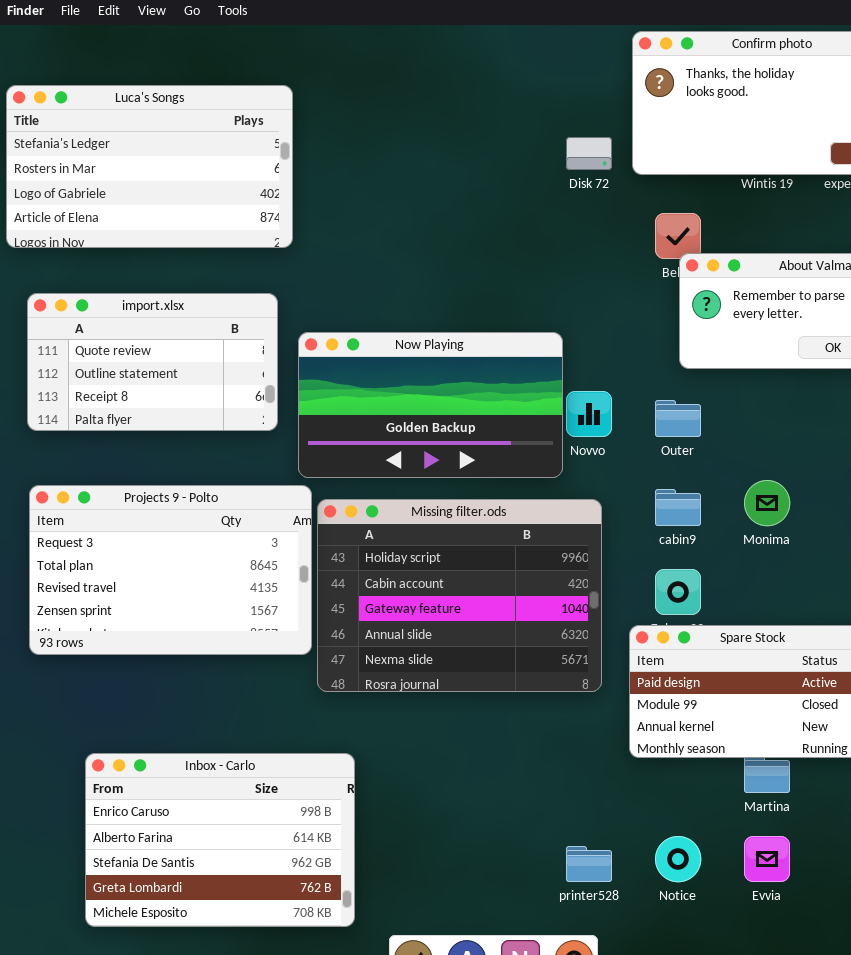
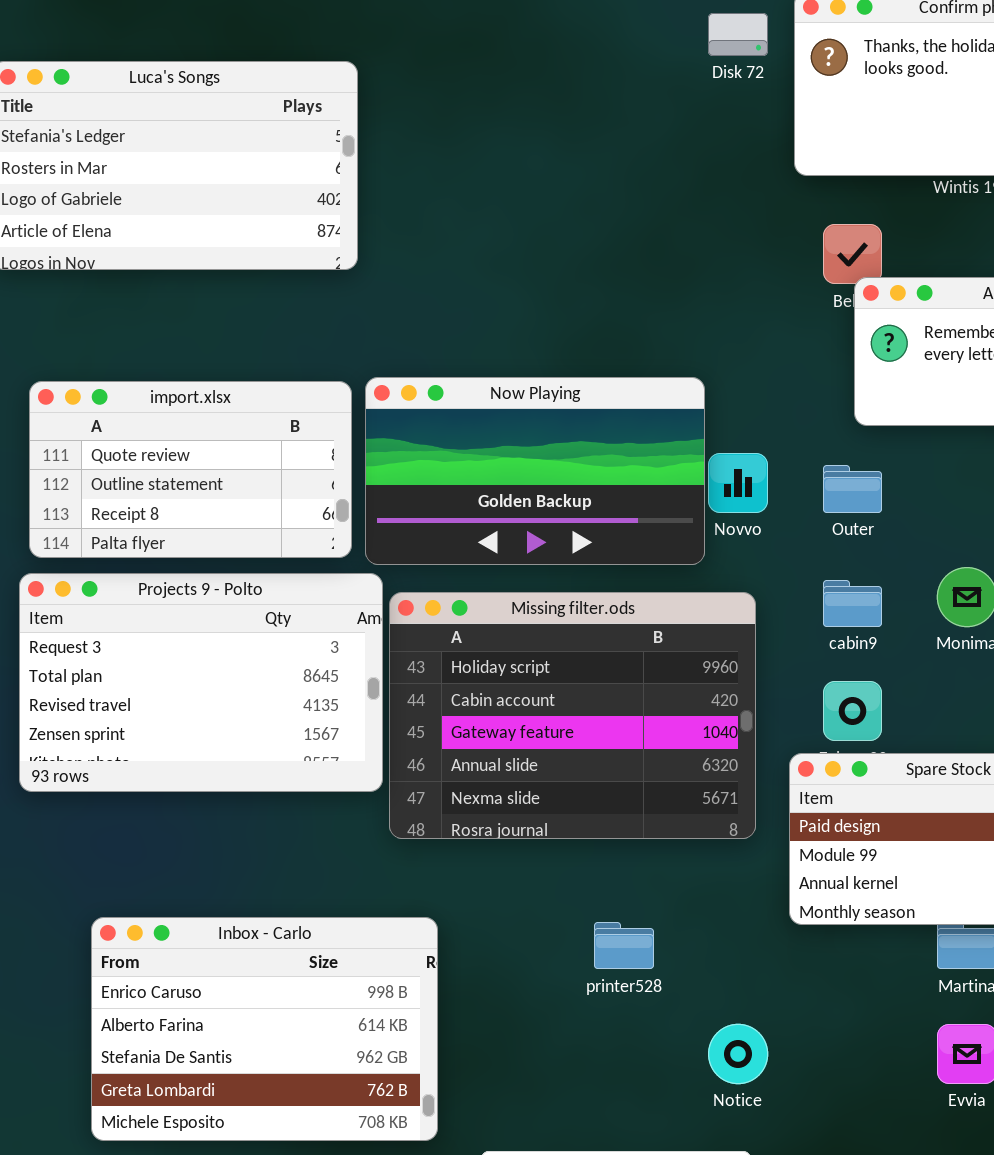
Disk 72: [566,137,612,170] -> [708,13,768,56], moved
import.xlsx: [27,293,278,431] -> [29,381,352,558], moved
Notice: [655,836,701,882] -> [708,1024,768,1084], moved
printer528: [566,846,612,882] -> [594,922,654,969], moved

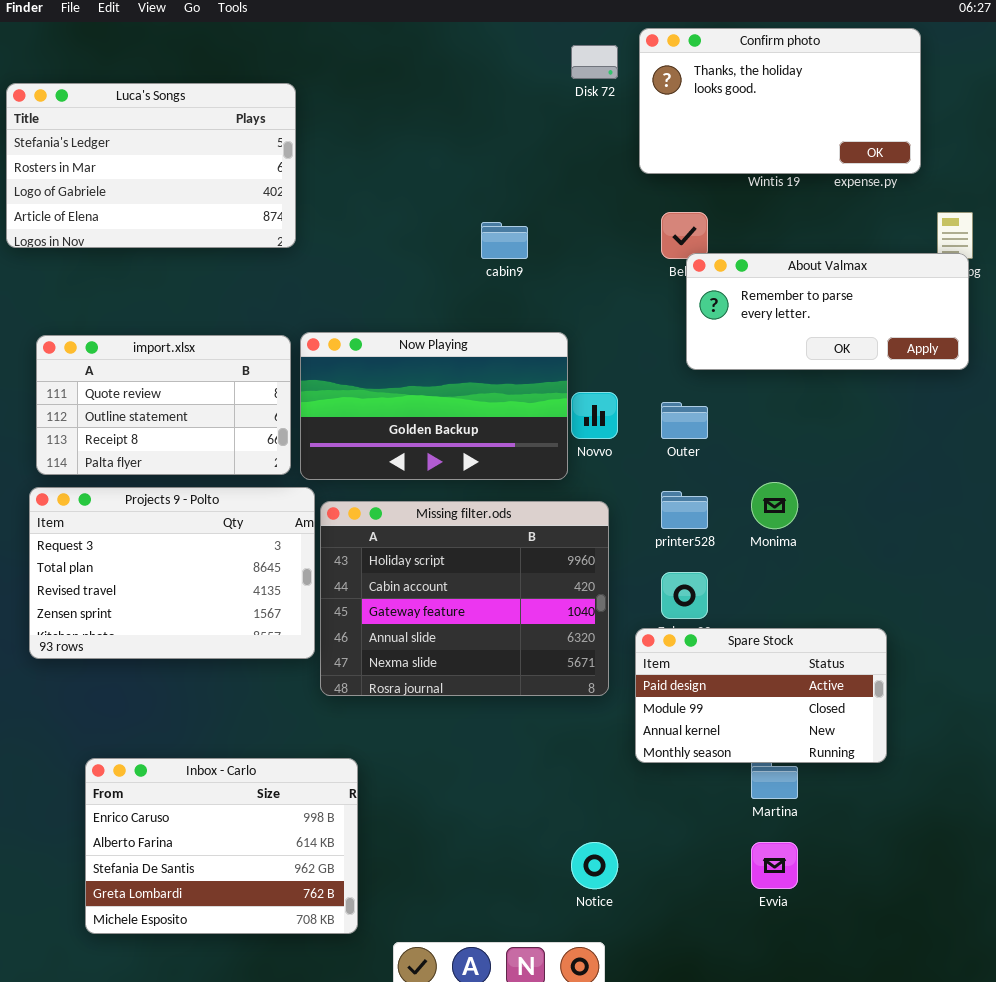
cabin9: [823,580,882,627] -> [481,222,528,259], moved
printer528: [594,922,654,969] -> [661,491,708,529], moved

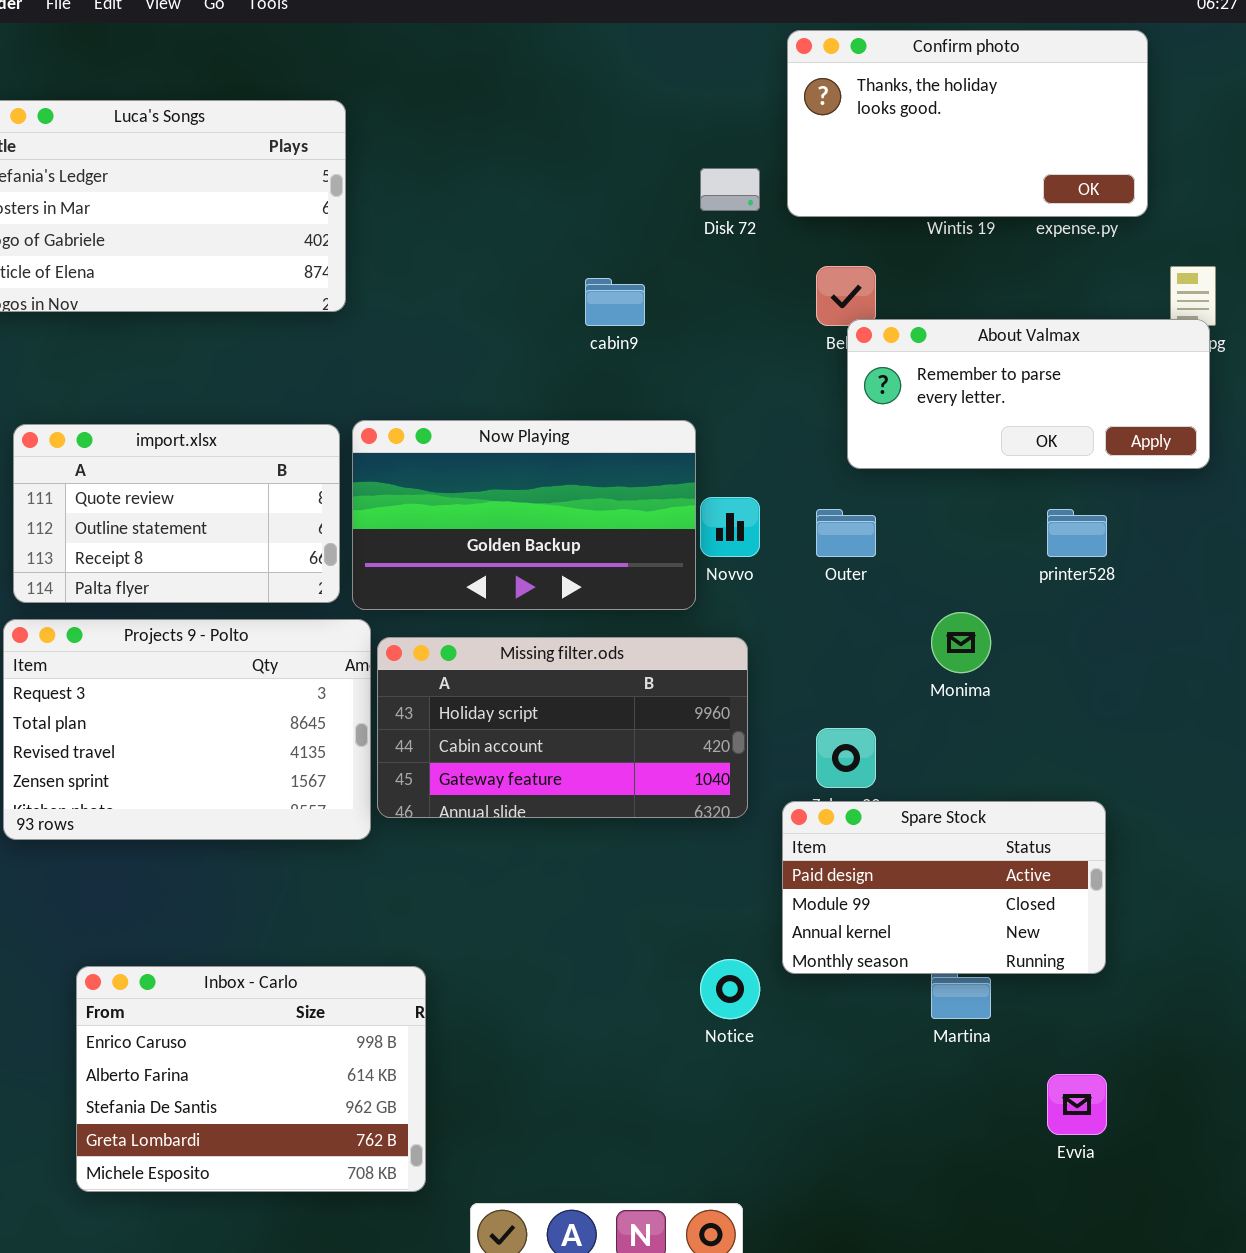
Disk 72: [571,45,618,79] -> [700,168,760,211], moved
printer528: [661,491,708,529] -> [1047,509,1107,557], moved
Missing filter.ods: [320,501,609,696] -> [377,637,748,818], resized
Notice: [571,842,618,889] -> [700,959,760,1019], moved
Evvia: [751,842,798,889] -> [1047,1074,1107,1135], moved

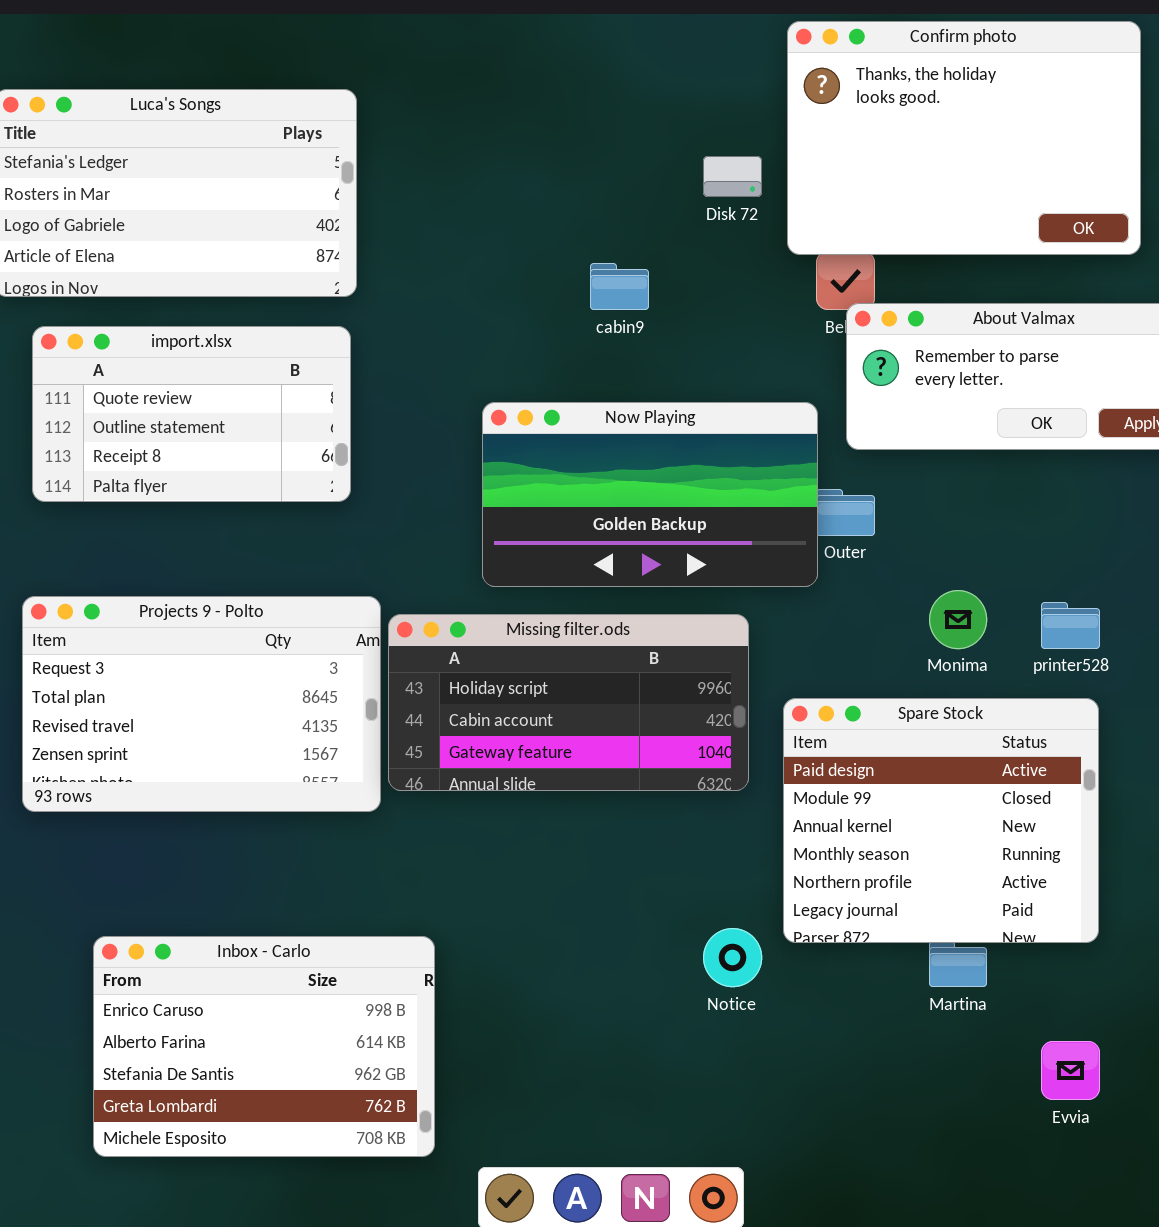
Confirm photo: [787,30,1148,217] -> [787,21,1141,255], resized
Now Playing: [352,420,696,610] -> [482,402,818,587], moved
import.xlsx: [13,424,340,603] -> [32,326,351,502], moved
printer528: [1047,509,1107,557] -> [1041,602,1100,649], moved
Spare Stock: [782,801,1106,974] -> [783,698,1099,943], resized

